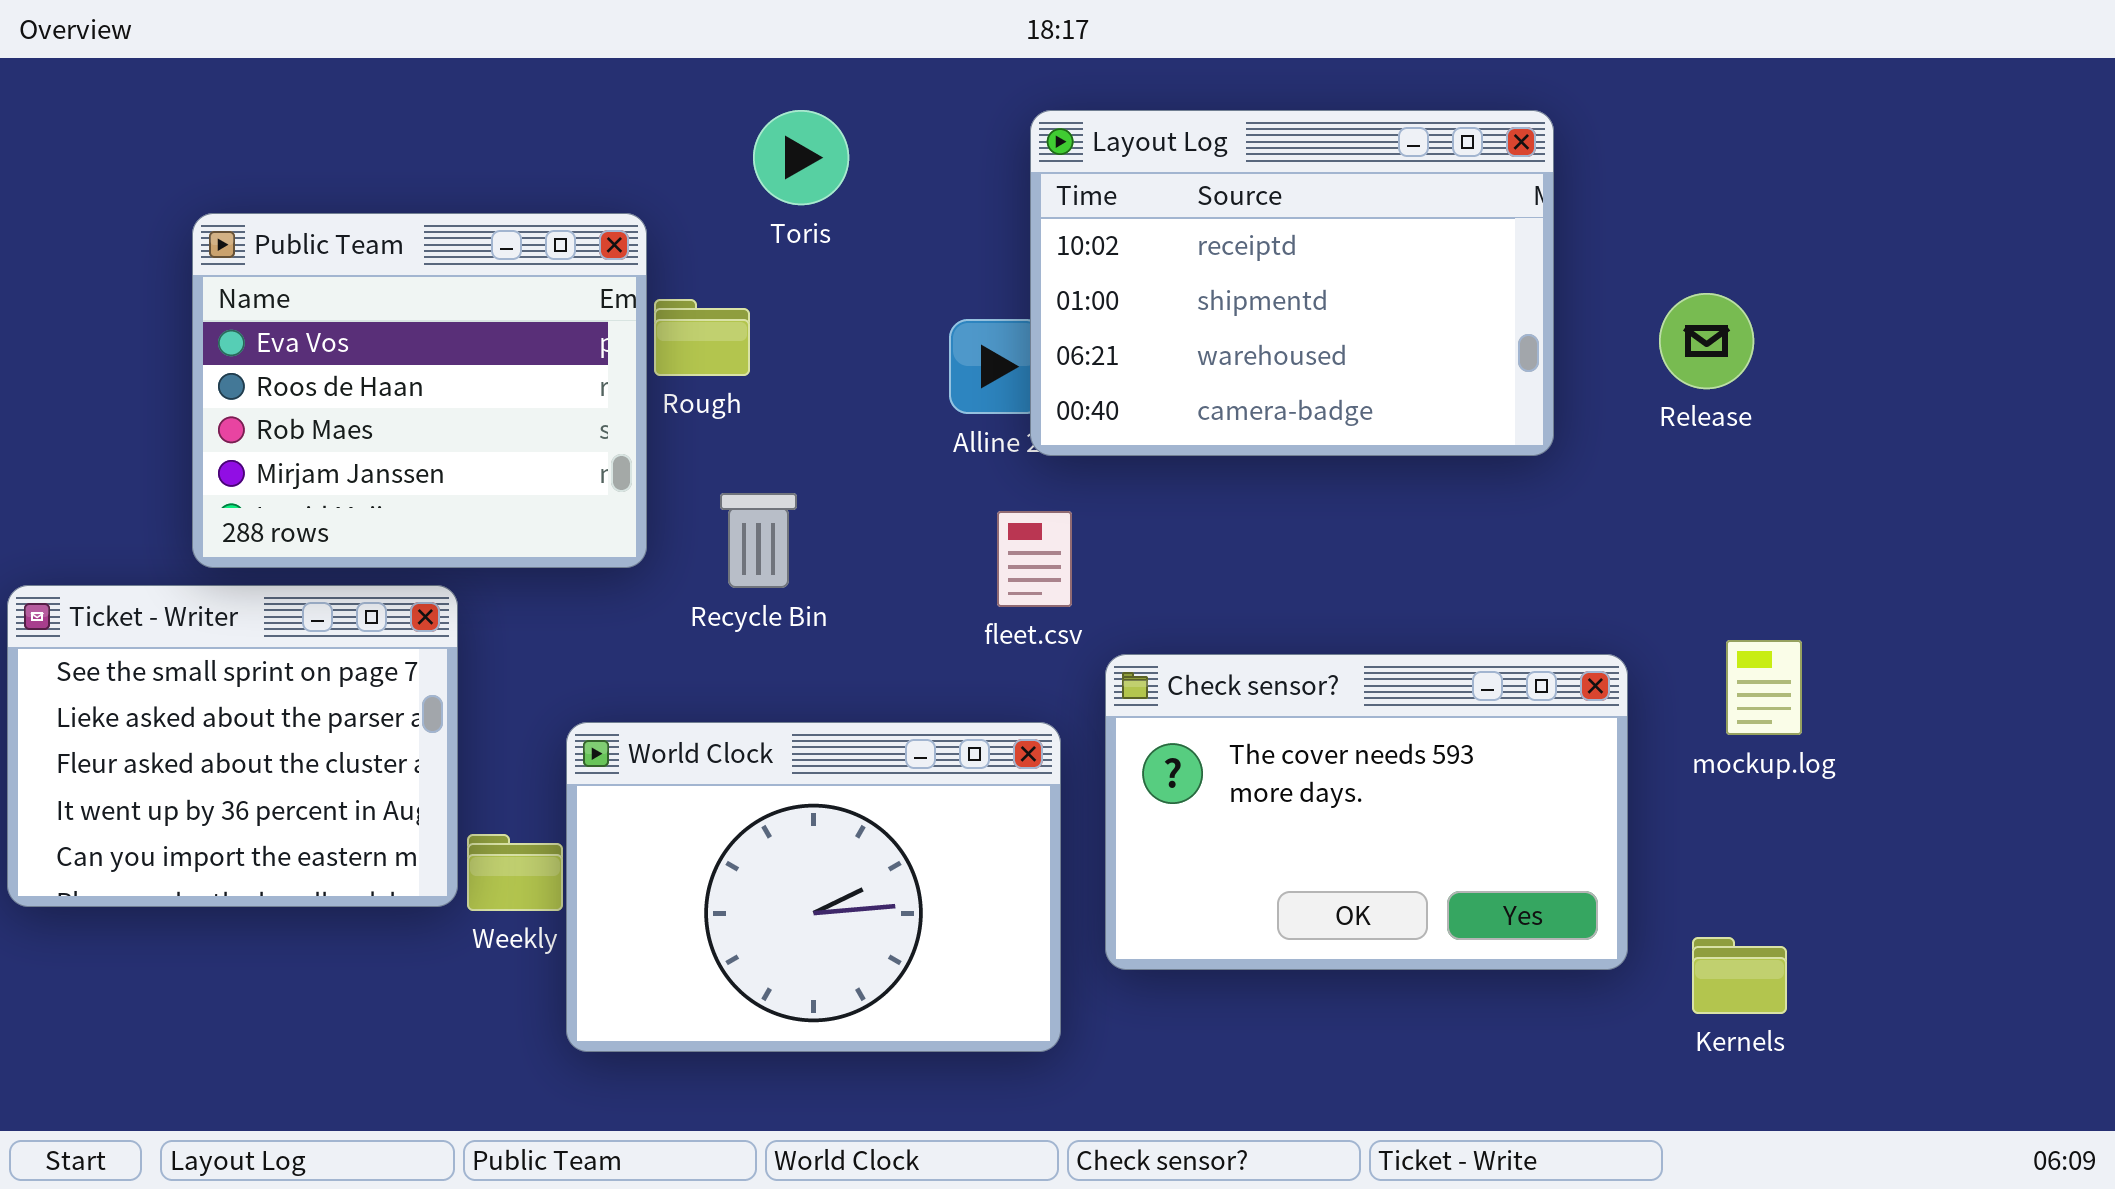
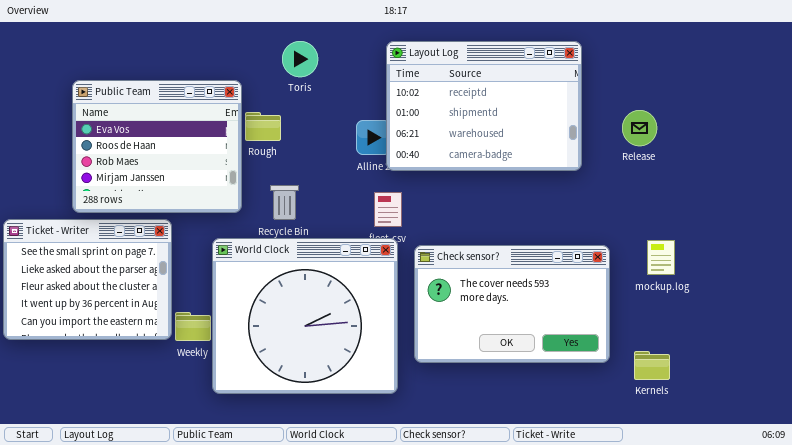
World Clock: [566,722,1061,1052] -> [212,238,398,394], resized

